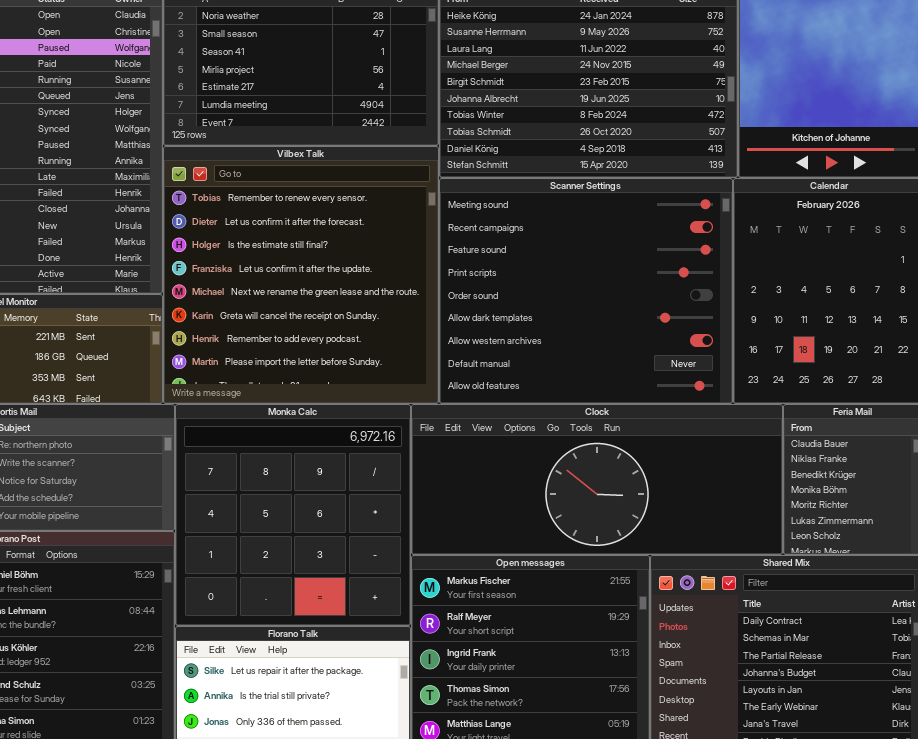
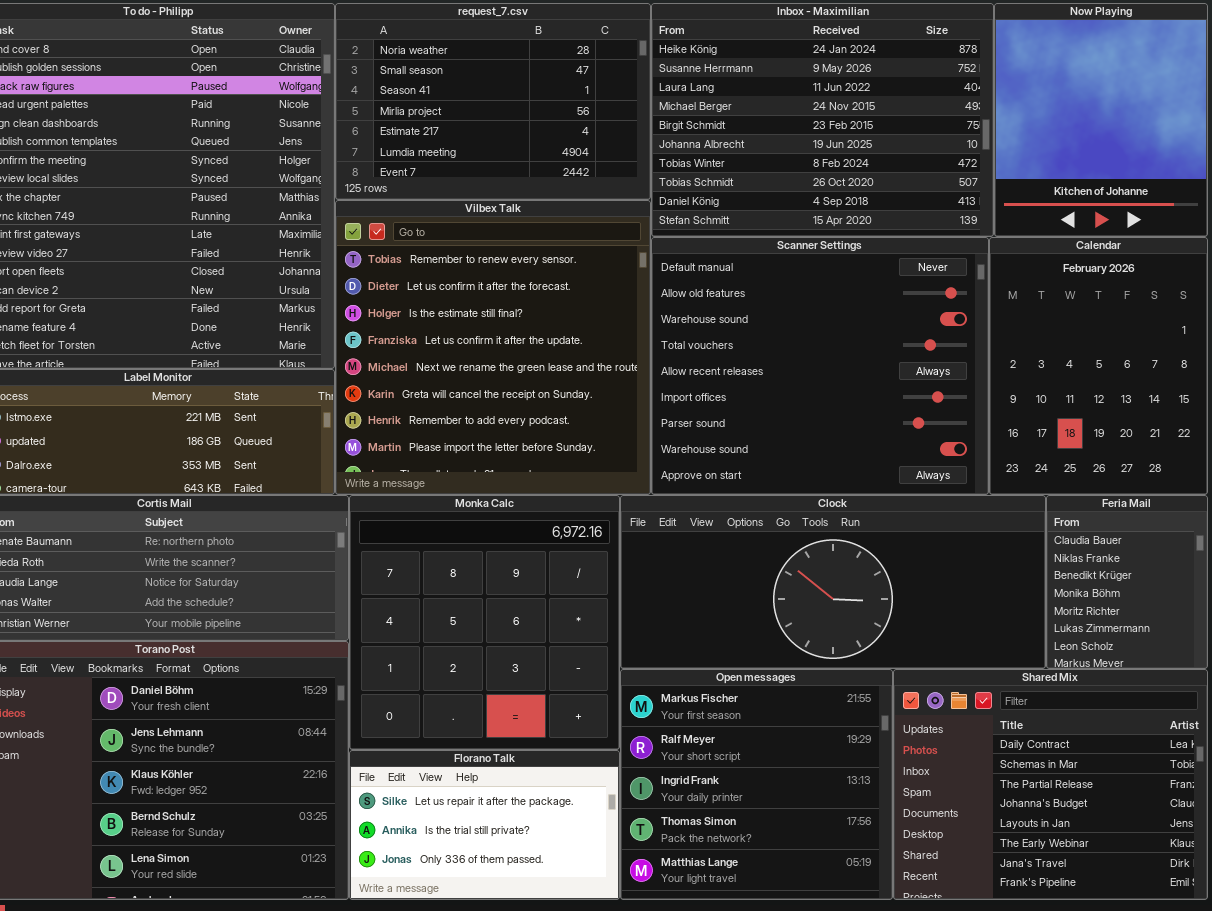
Scanner Settings: [439,178,733,404] -> [651,237,989,495], scrolled down 7 rows

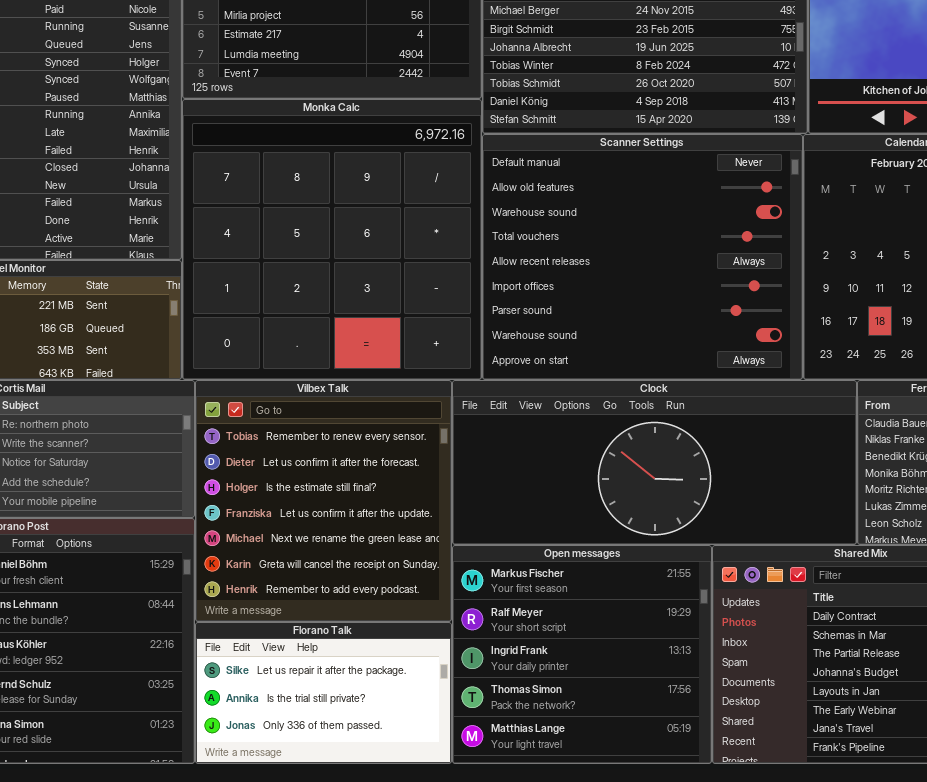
Vilbex Talk: [335,200,651,495] -> [195,380,452,622], moved, resized
Monka Calc: [349,495,620,750] -> [182,99,482,380], moved, resized

